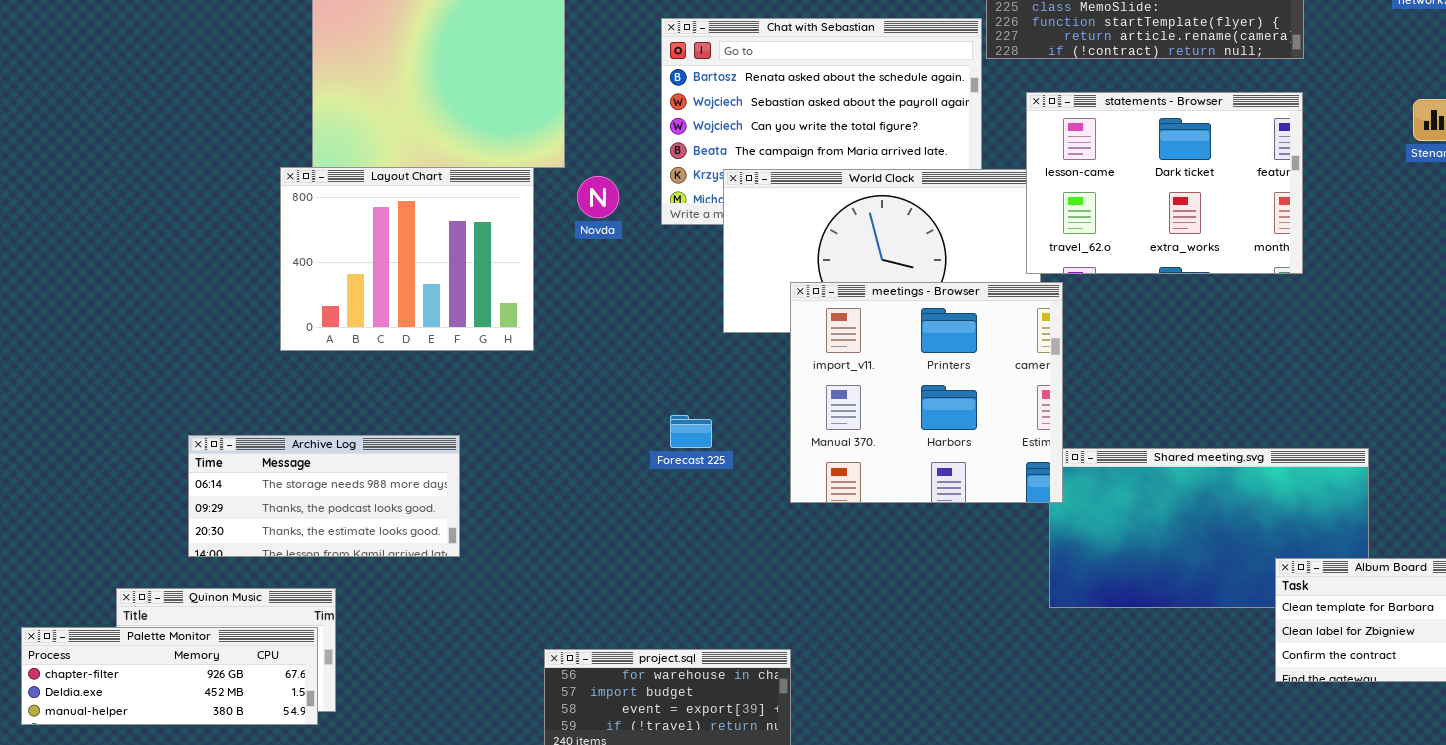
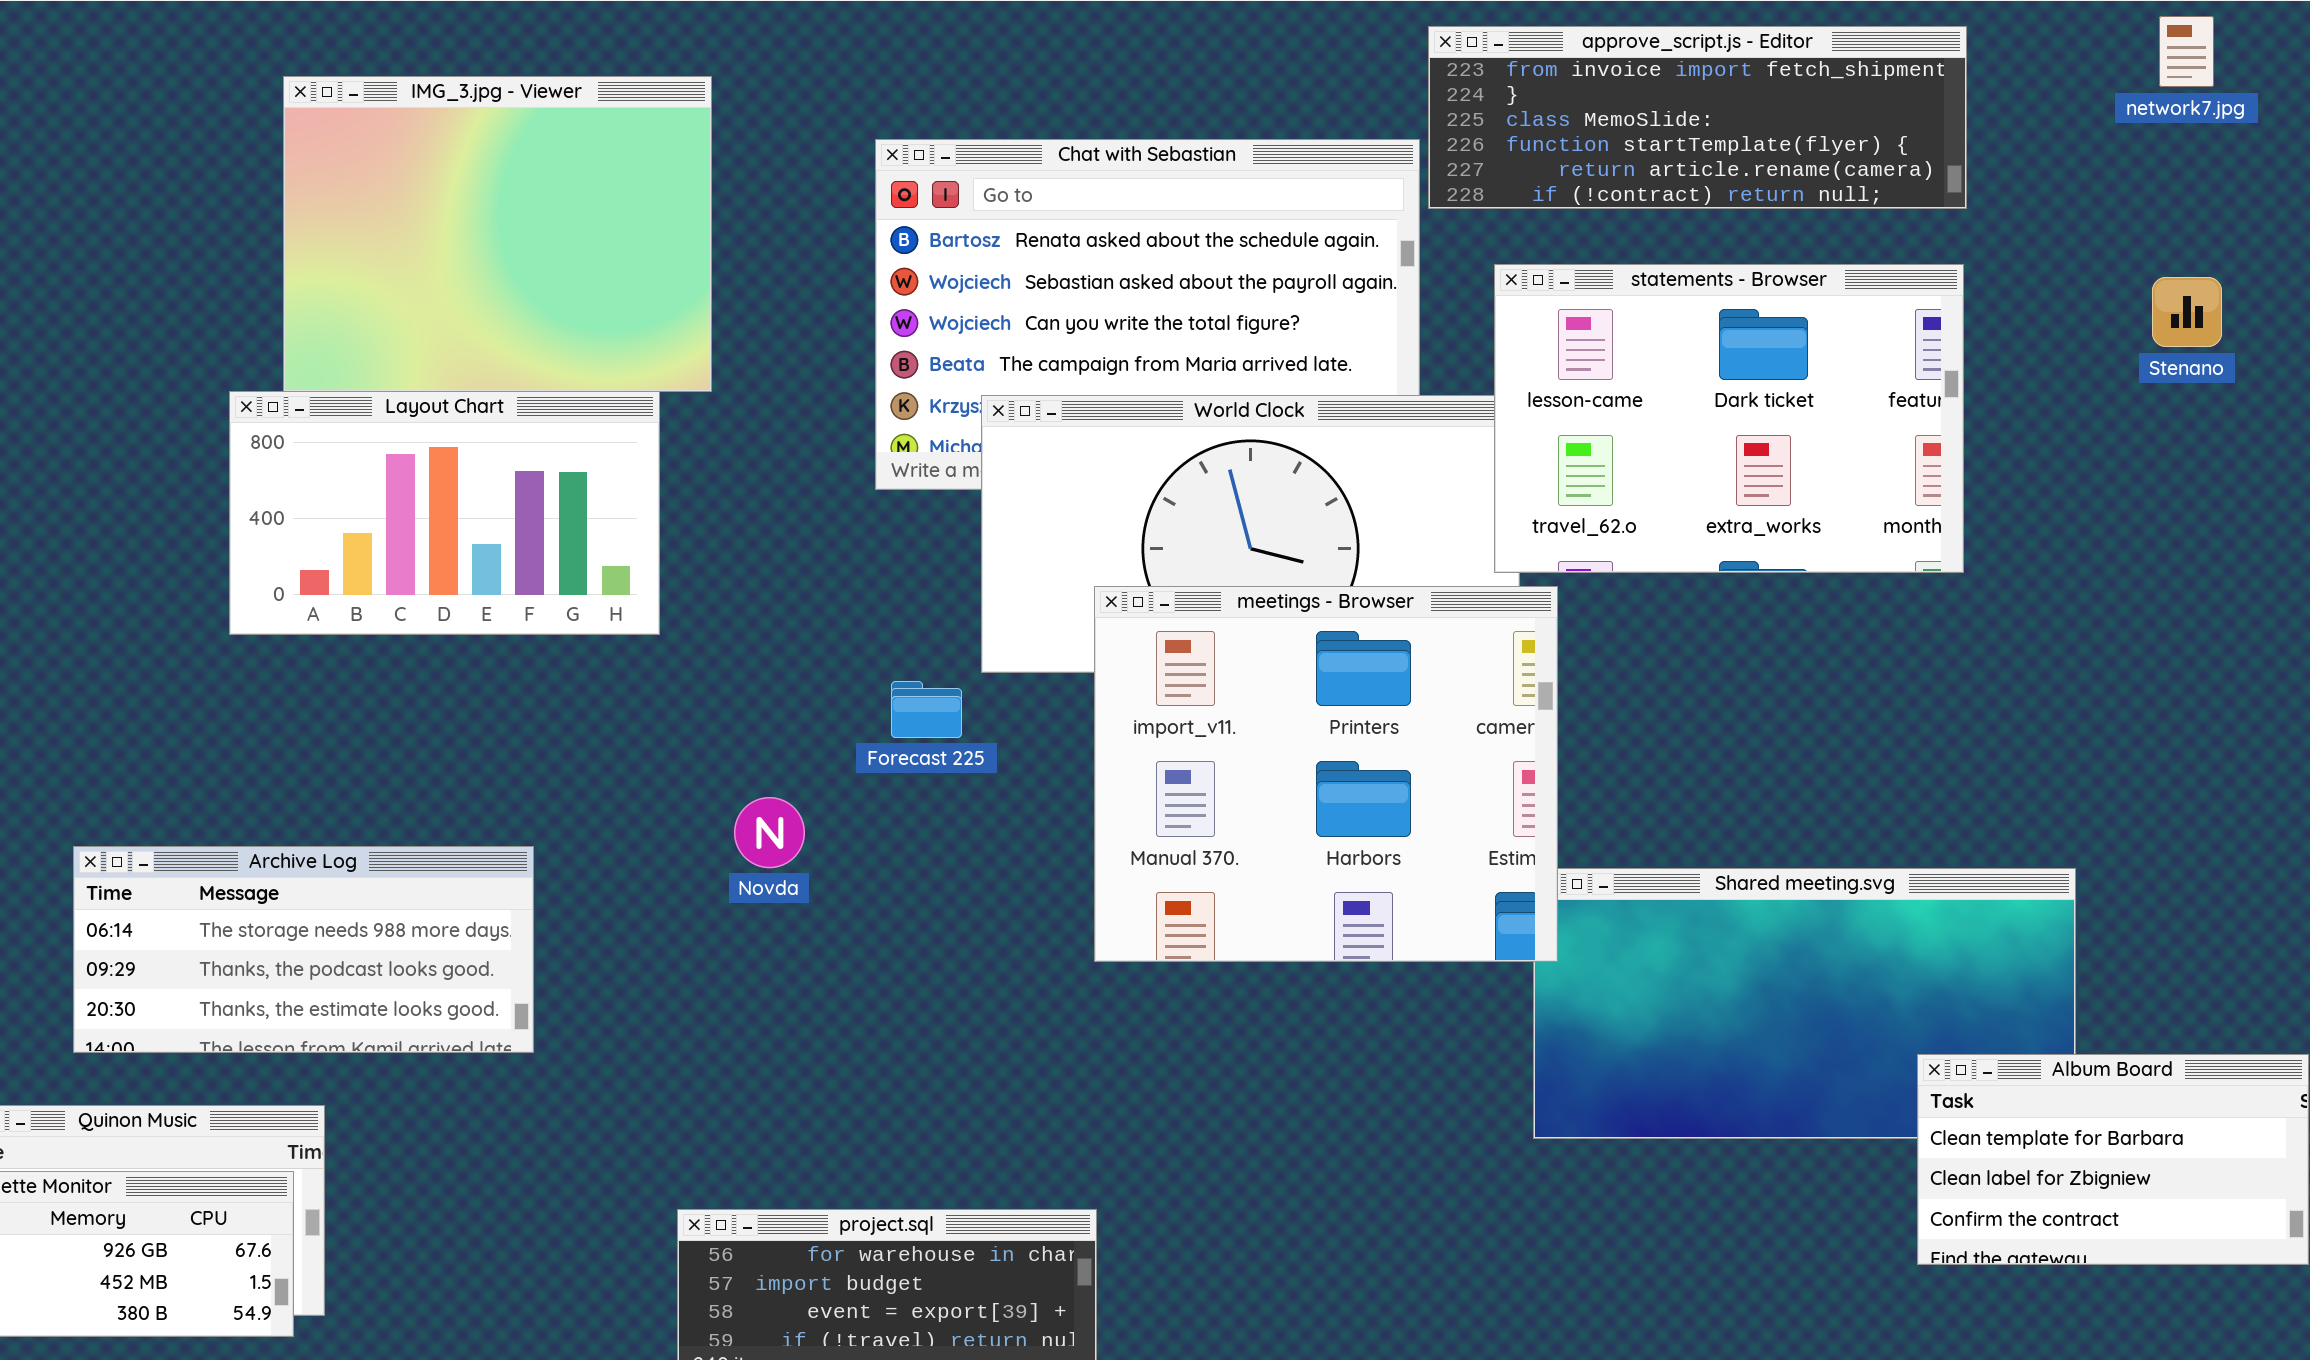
Layout Chart: [280,167,534,351] -> [229,391,660,635], resized
Novda: [577,176,619,218] -> [734,797,805,868], moved
Forecast 225: [670,415,712,448] -> [891,681,962,738], moved

